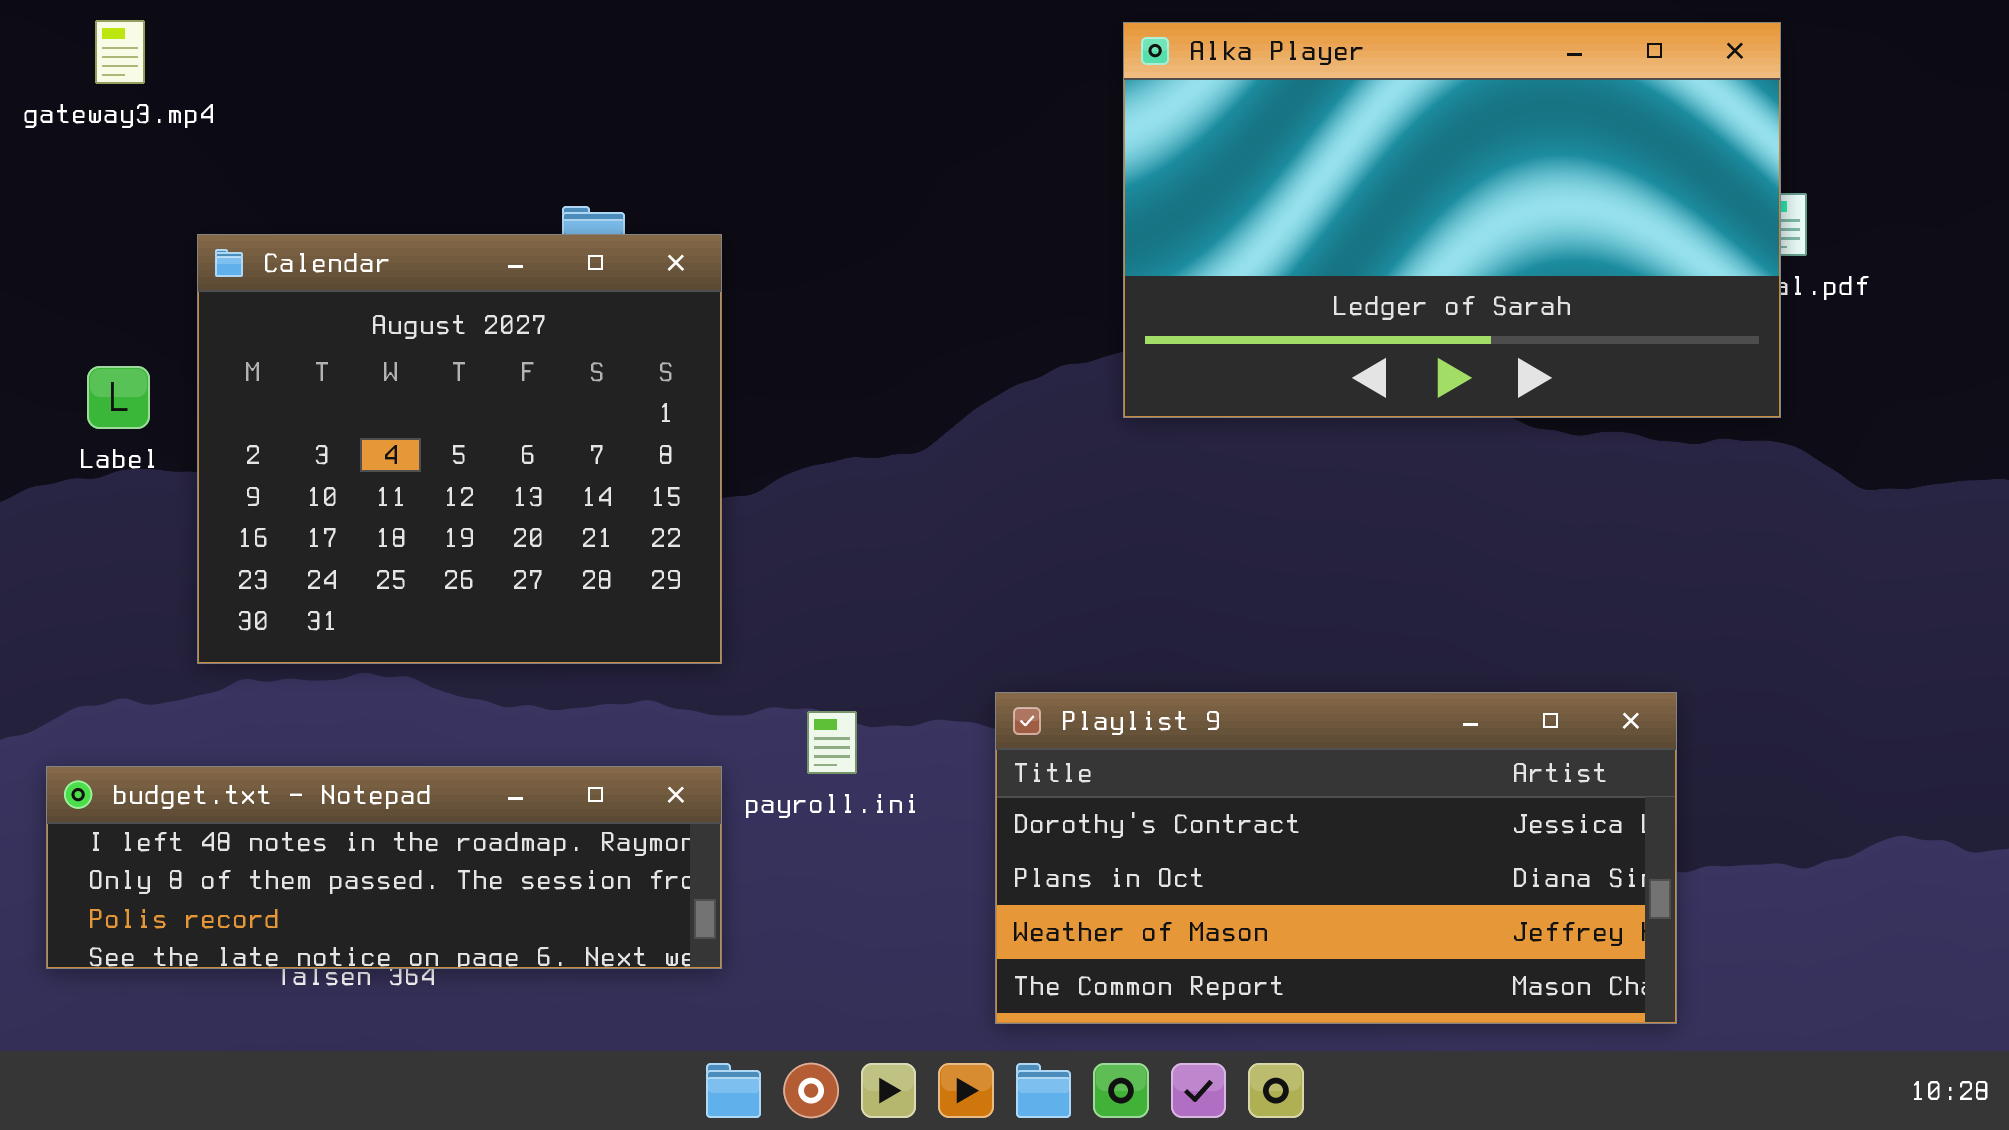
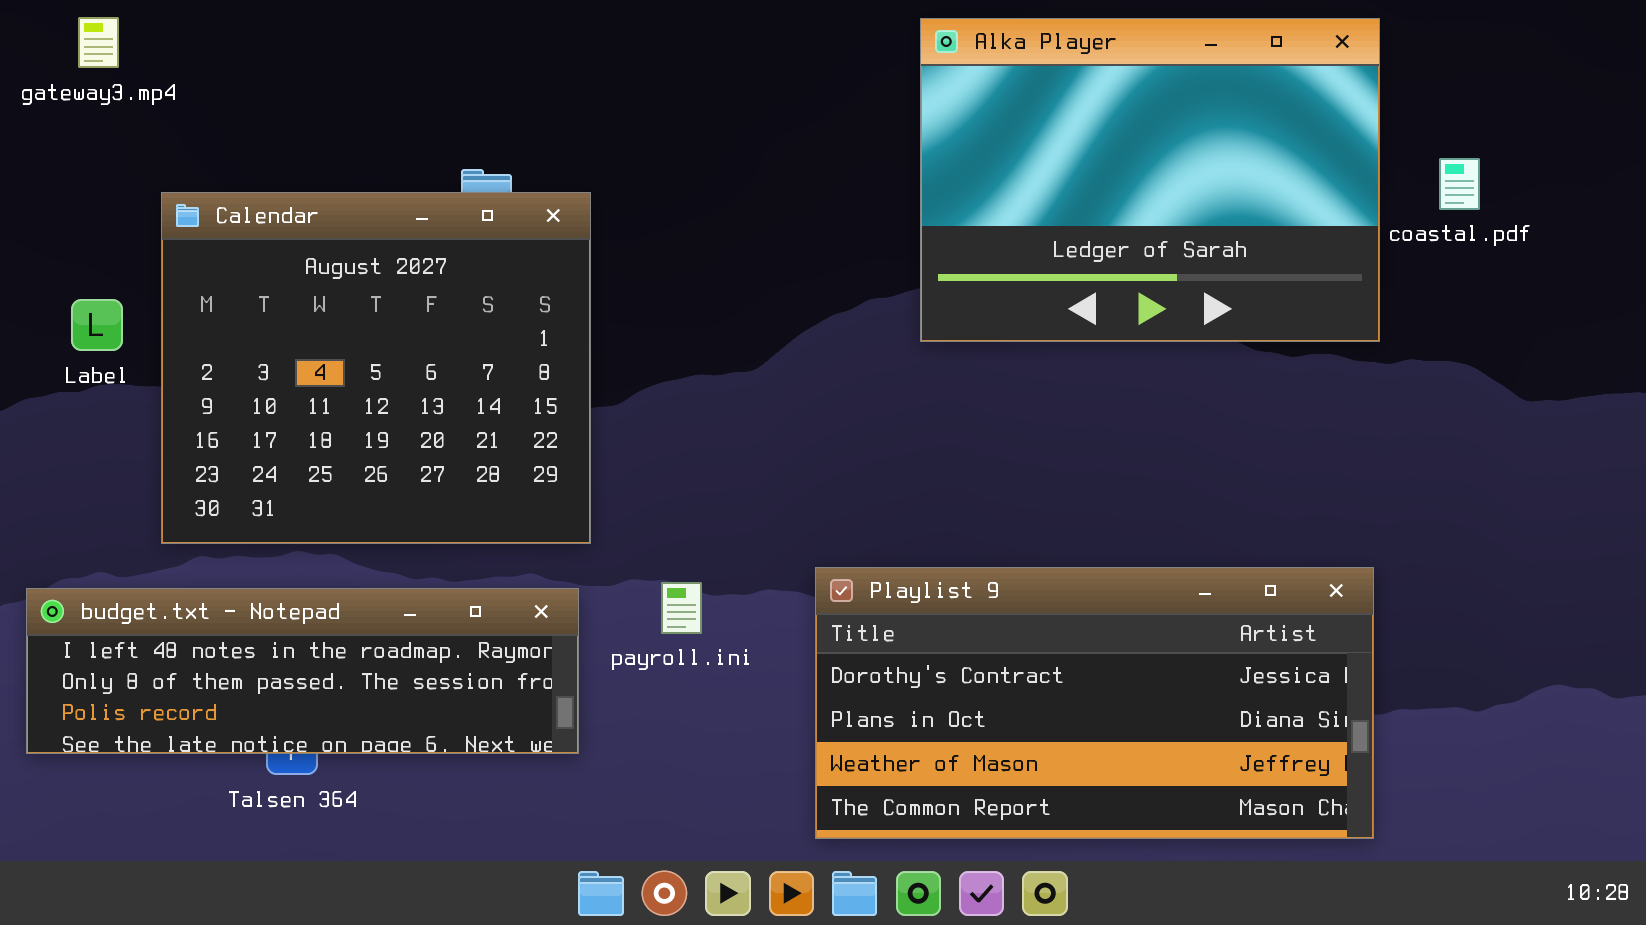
Alka Player: [1123,22,1781,418] -> [920,18,1380,342], resized
budget.txt - Notepad: [46,766,722,969] -> [26,588,579,754], moved

